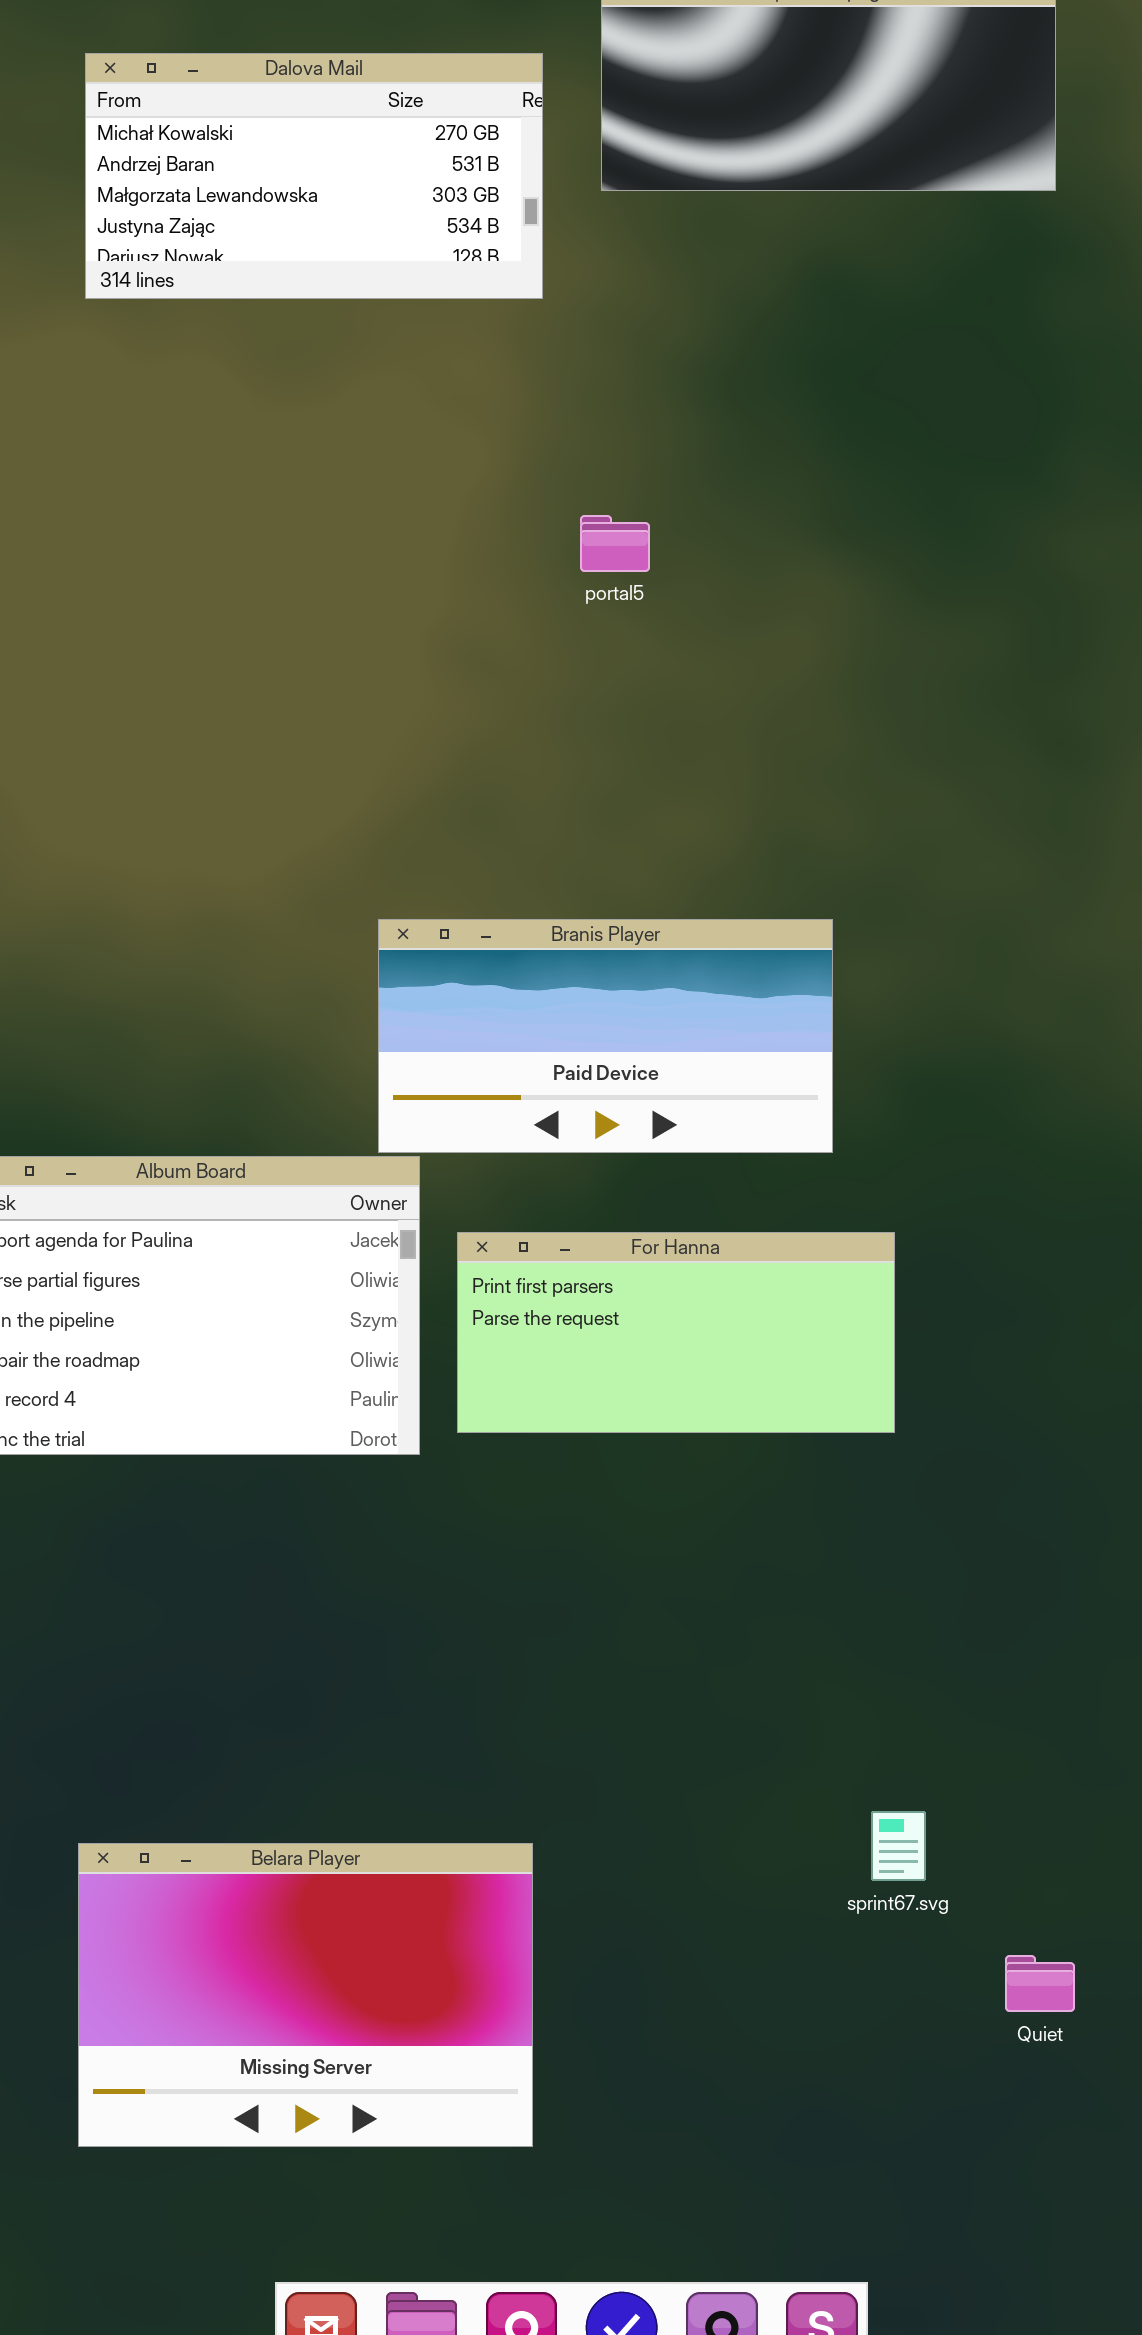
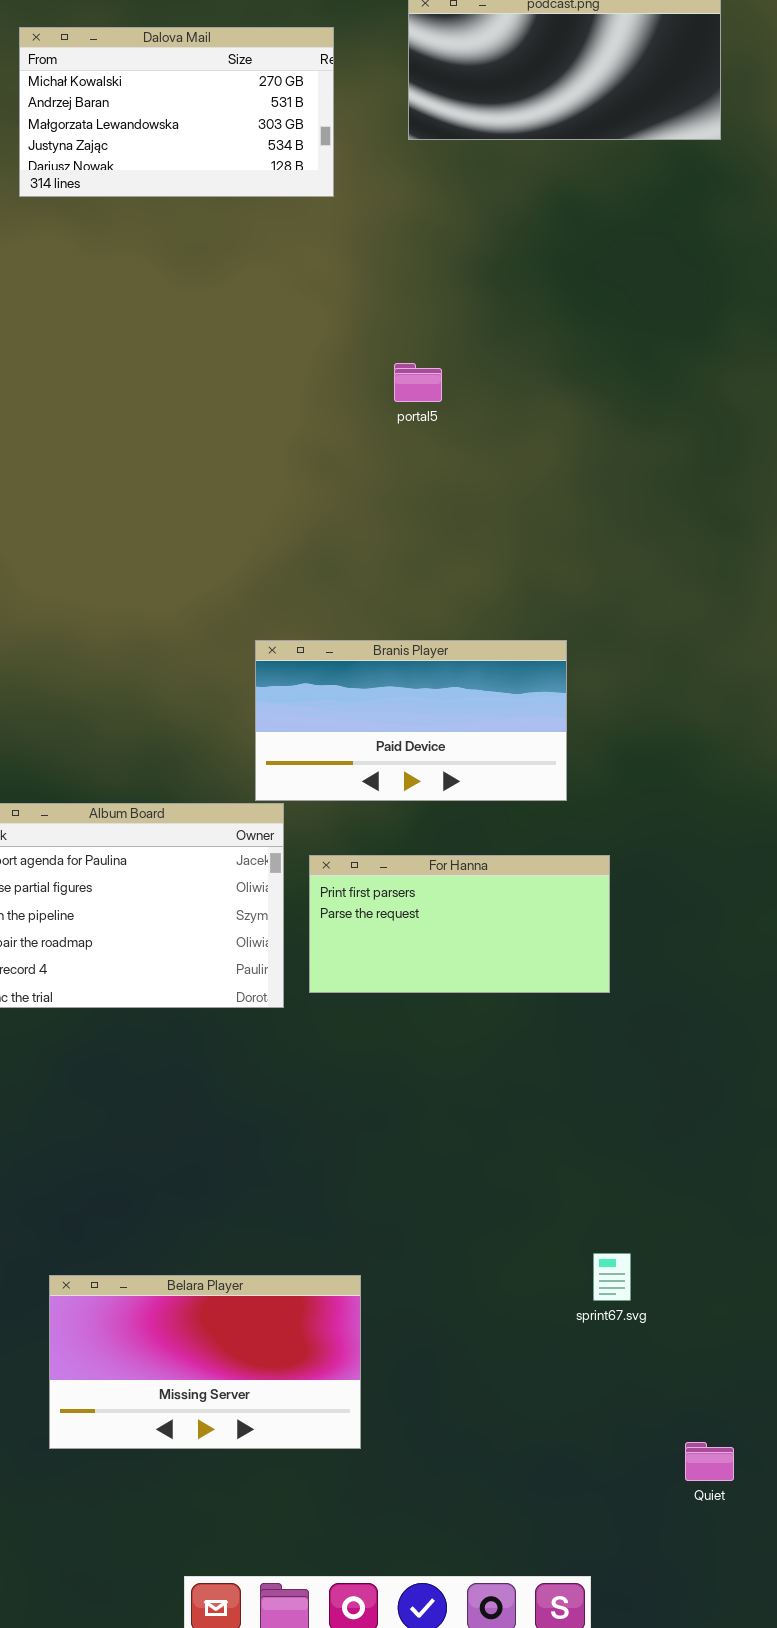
Dalova Mail: [85,53,543,299] -> [19,27,334,197], moved
Belara Player: [78,1843,533,2147] -> [49,1275,361,1449], resized
Quiet: [1005,1955,1075,2012] -> [685,1442,734,1481], moved

